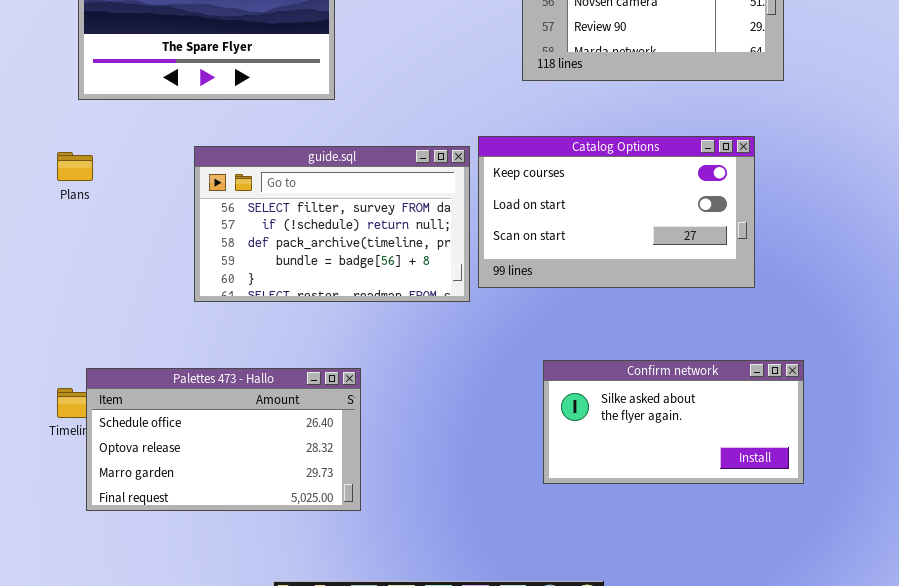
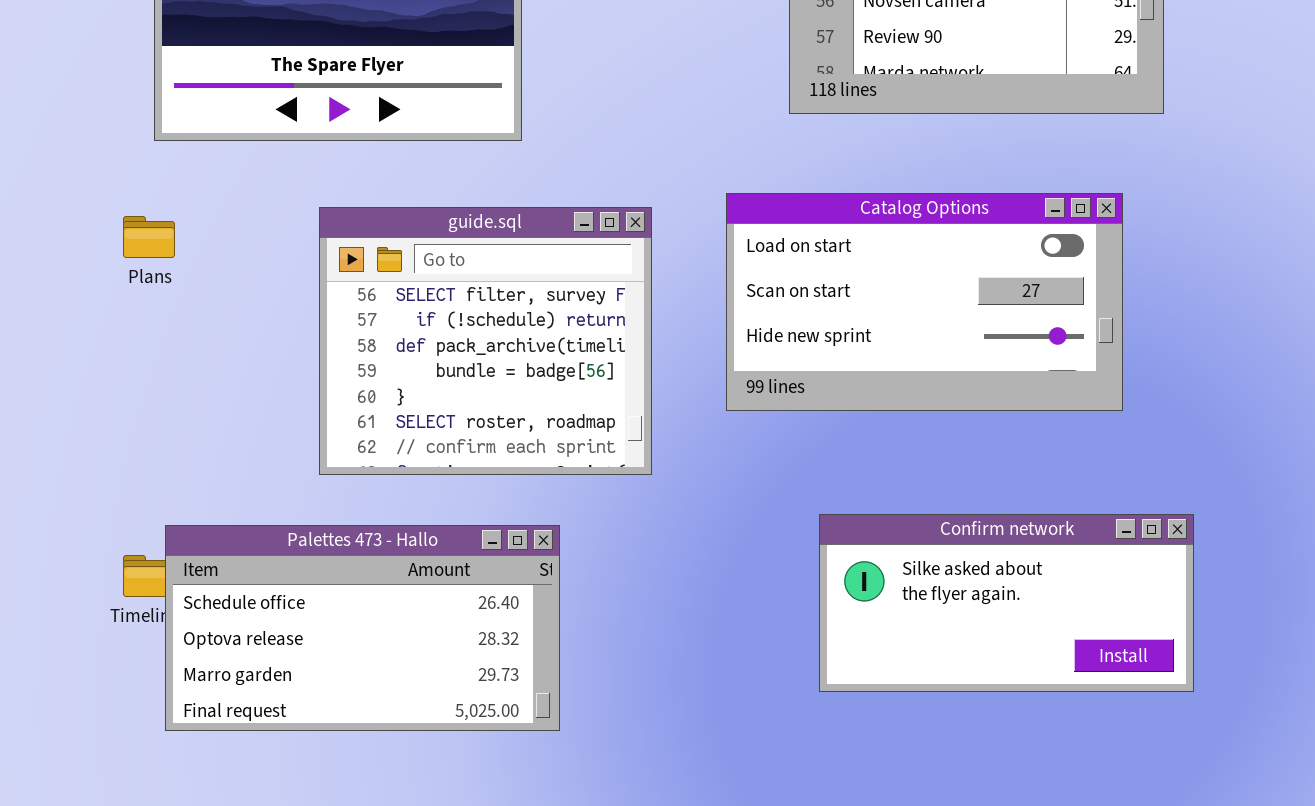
Catalog Options: [478,136,755,288] -> [726,193,1123,411], scrolled down 1 row
guide.sql: [194,146,470,302] -> [319,207,652,475], resized

